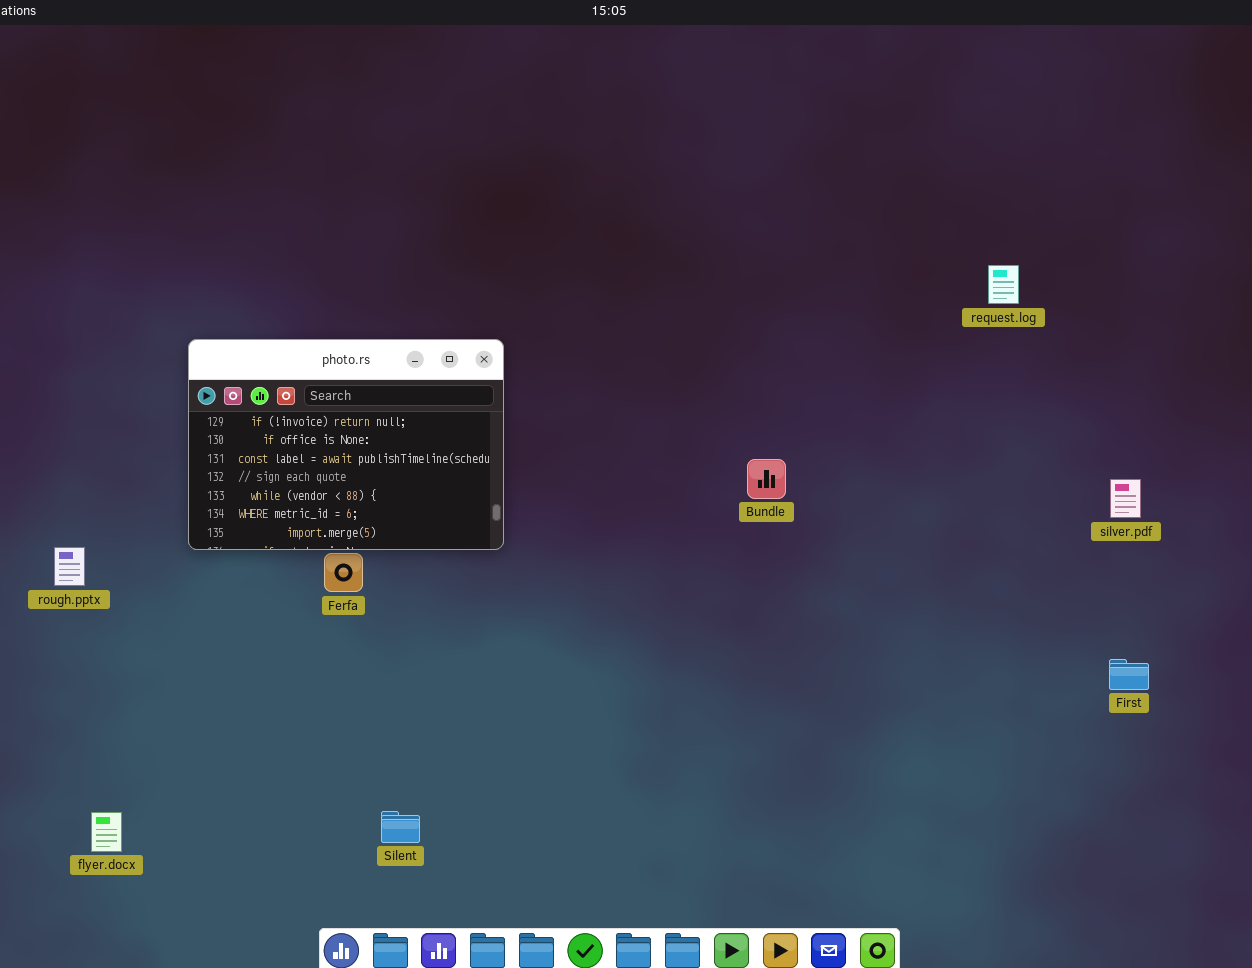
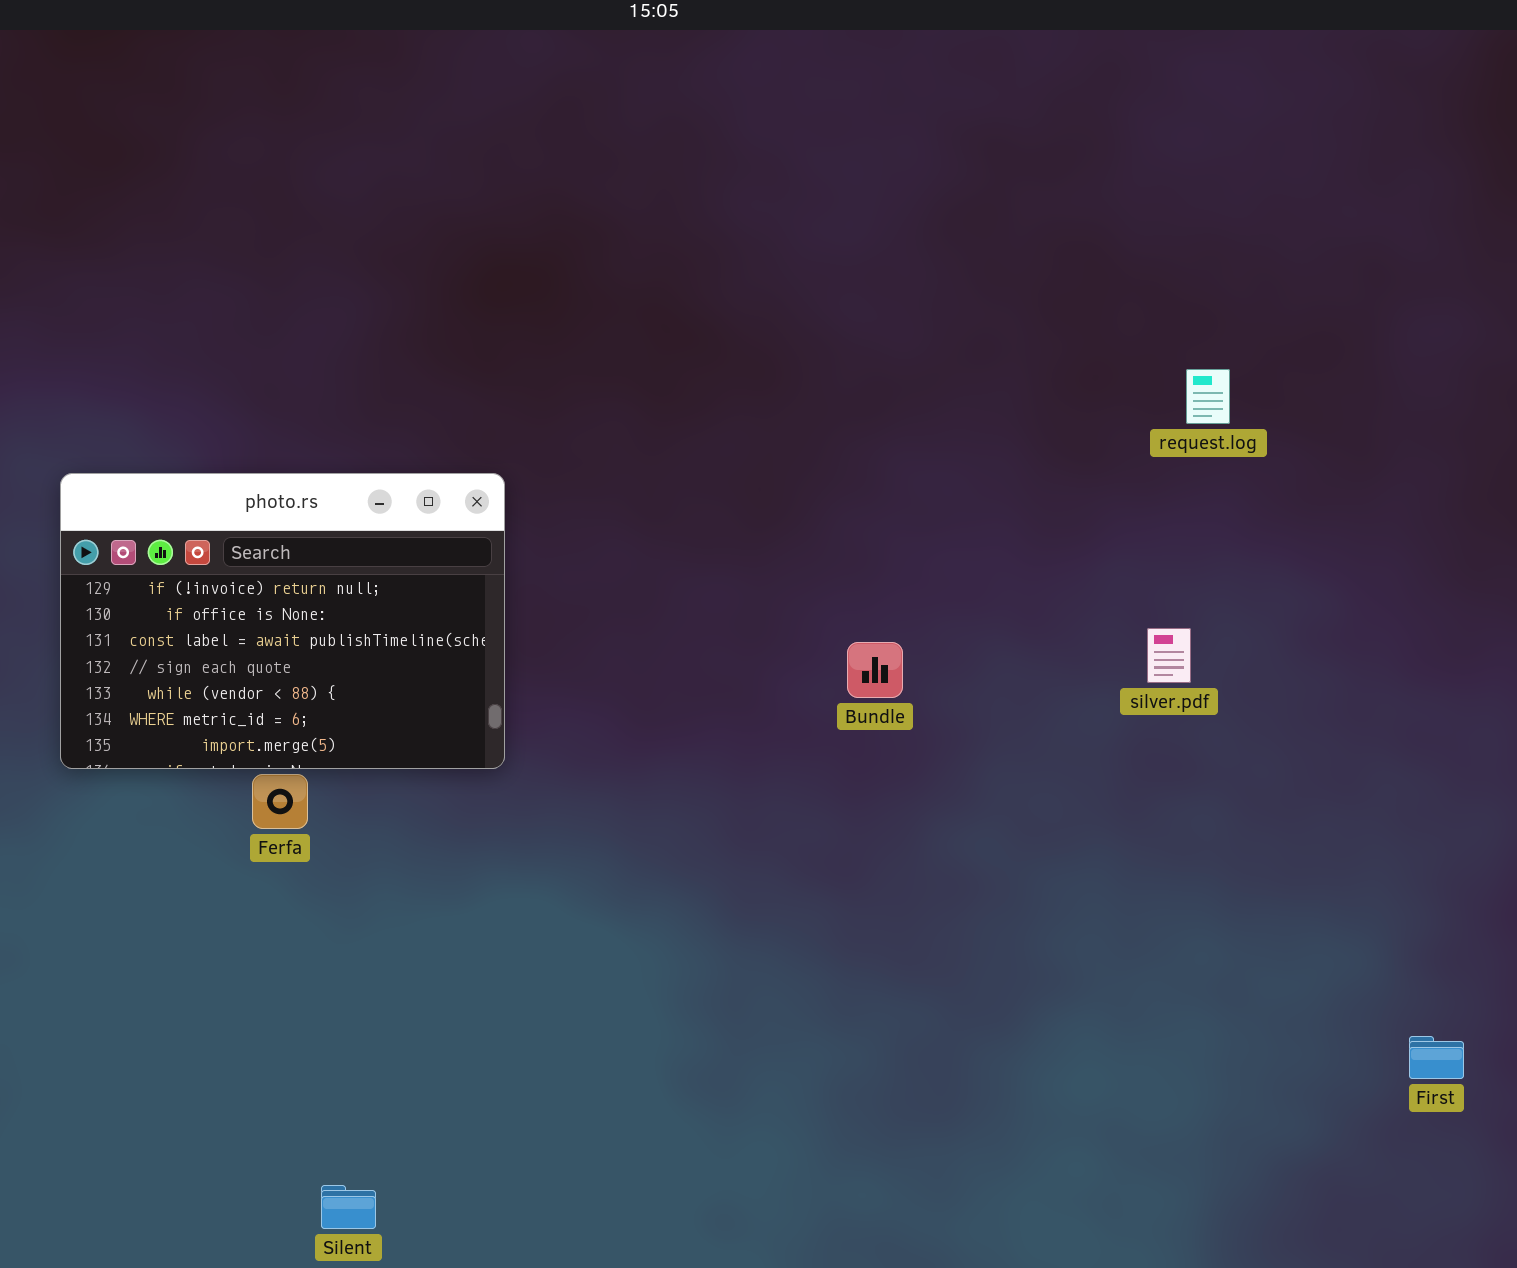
silver.pdf: [1110,479,1141,518] -> [1147,628,1191,683], moved
First: [1109,659,1149,690] -> [1409,1036,1464,1079], moved
Silent: [381,811,420,843] -> [321,1185,376,1229], moved

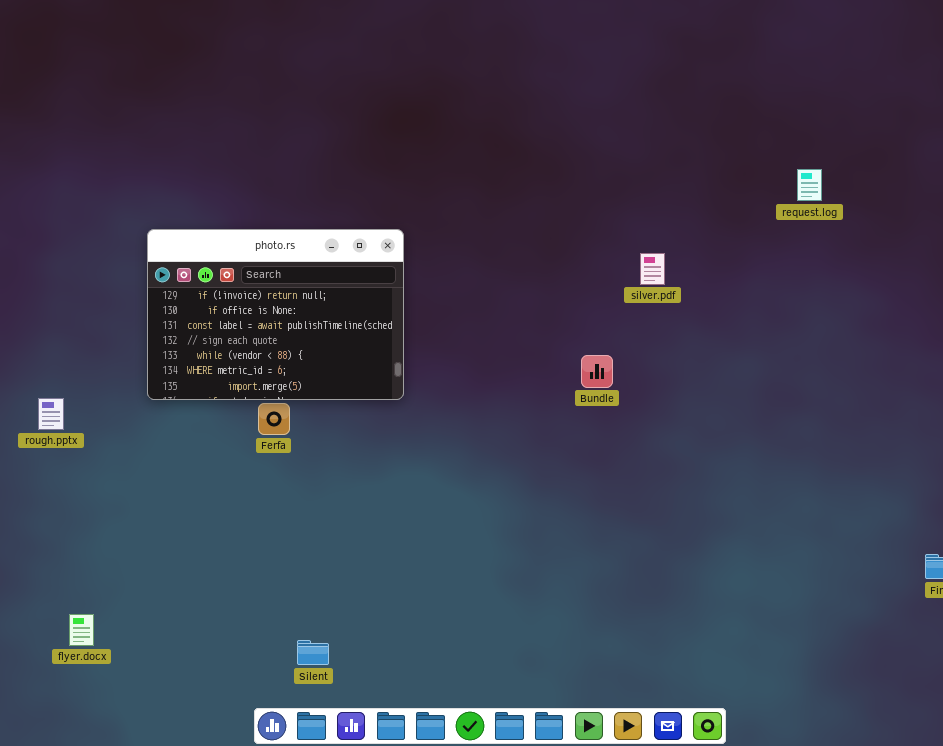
silver.pdf: [1147,628,1191,683] -> [640,253,665,285], moved
Bundle: [847,642,903,698] -> [581,355,613,388], moved

